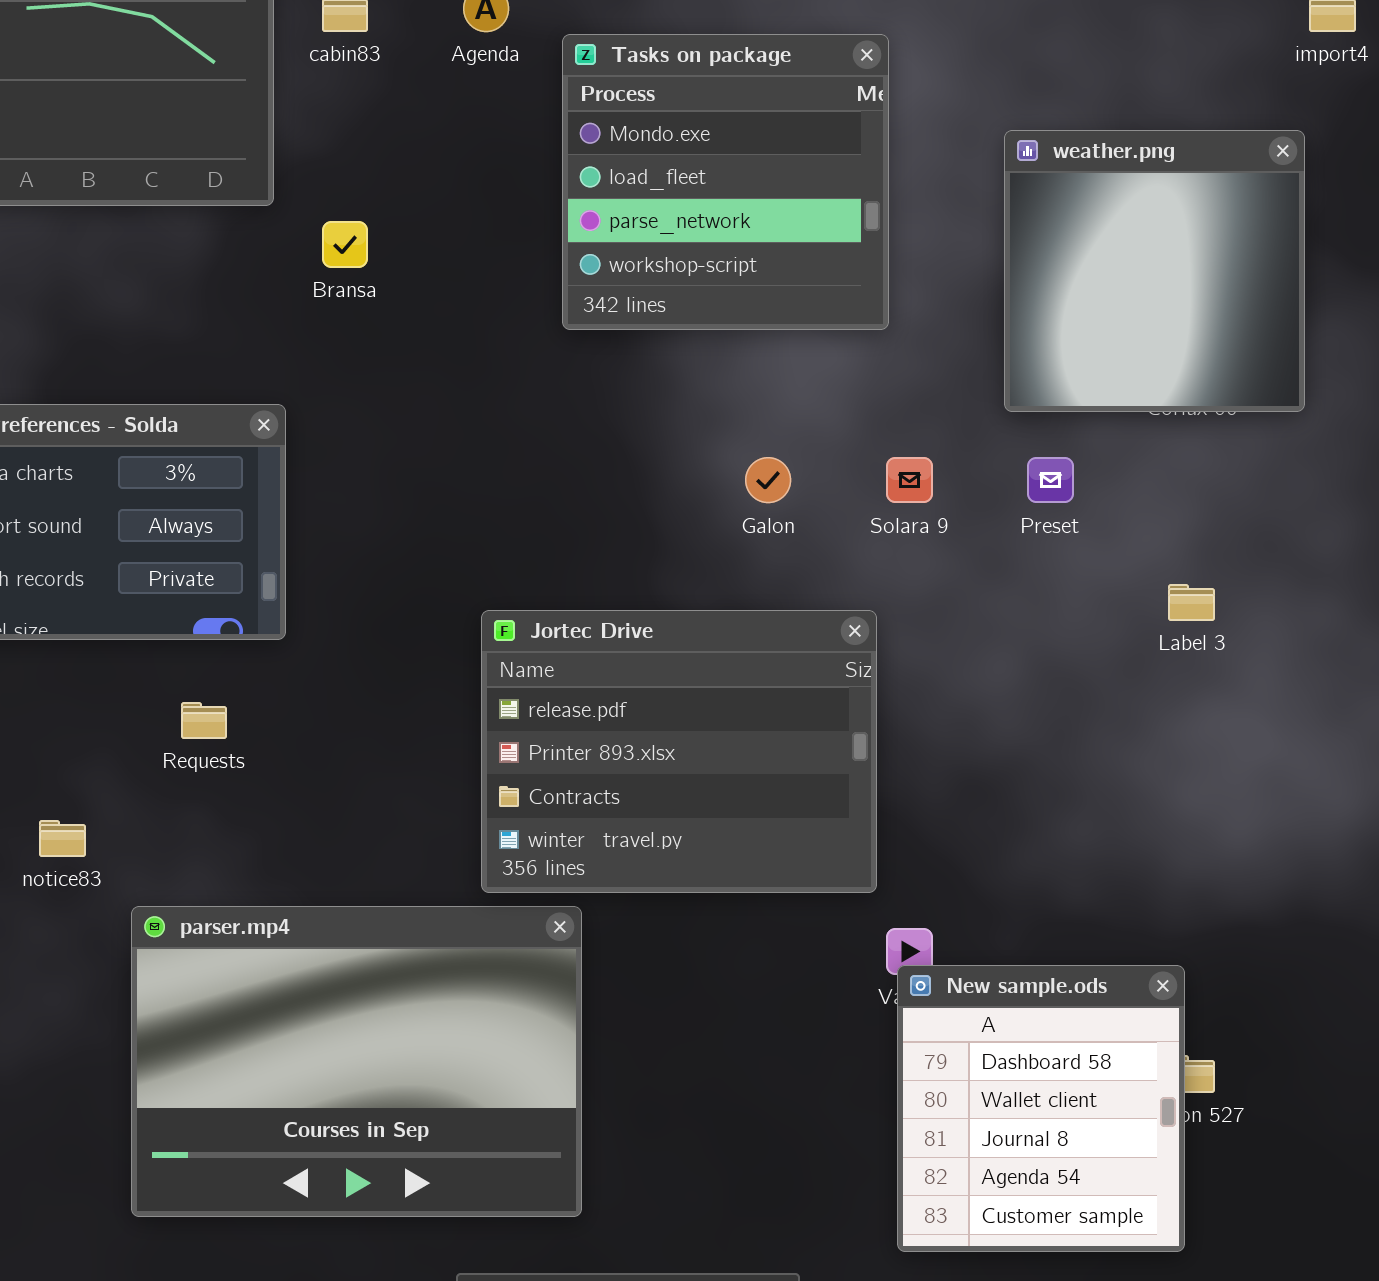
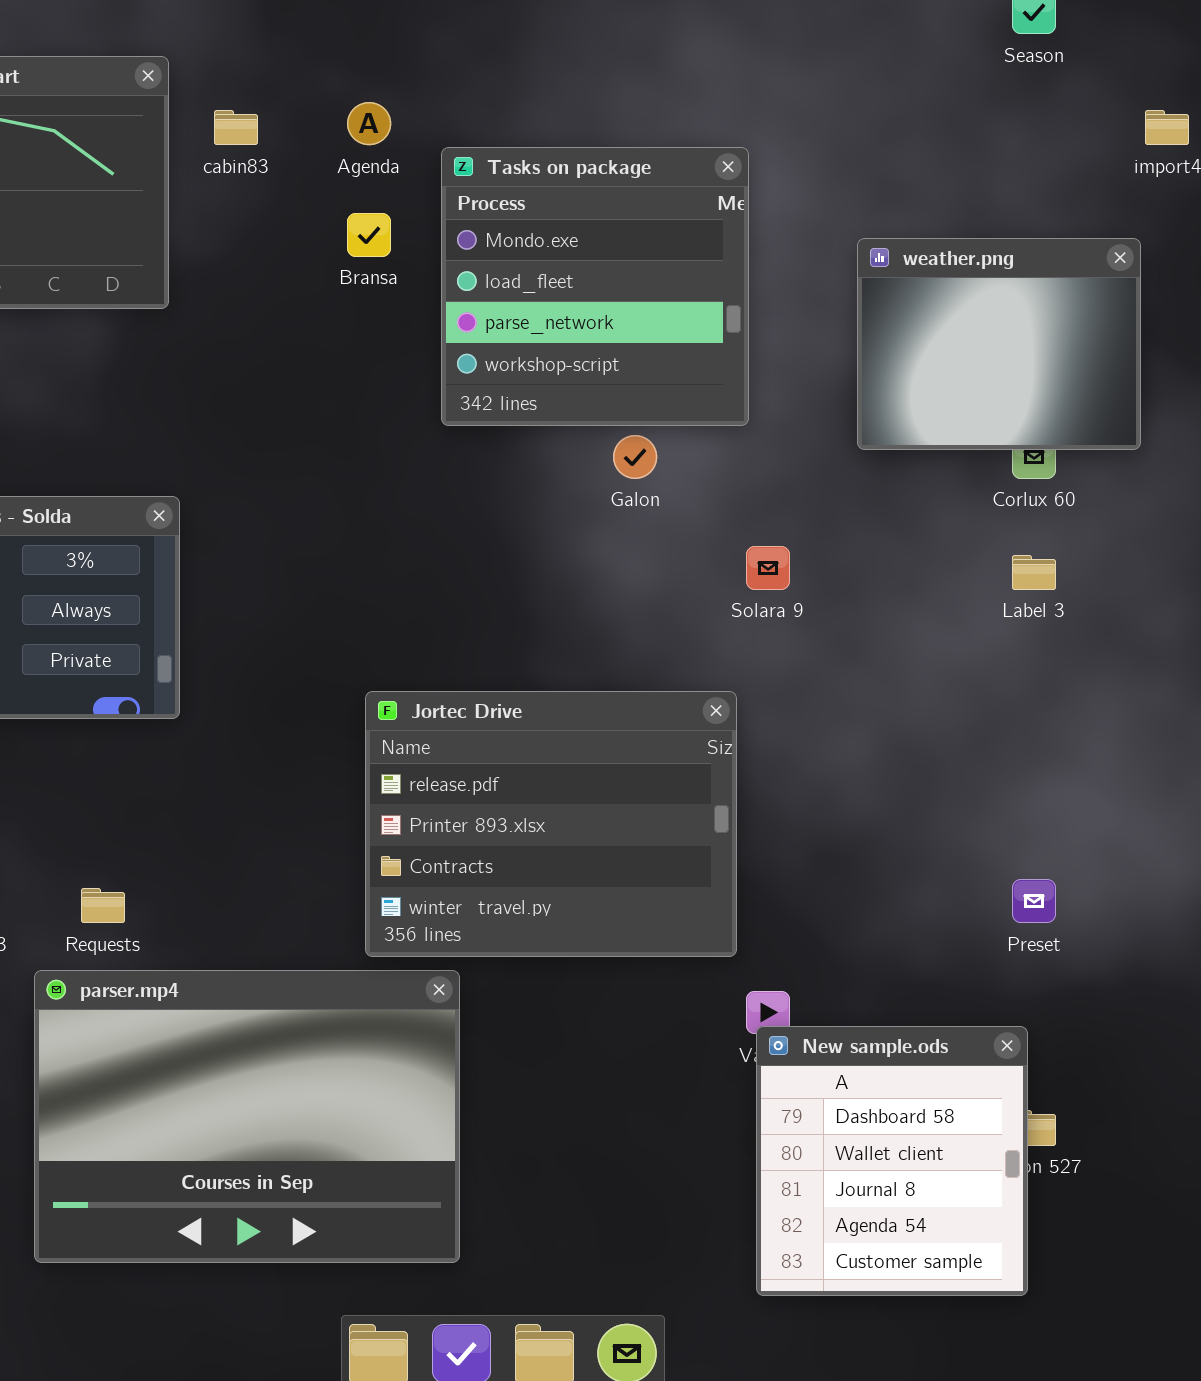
weather.png: [1004,130,1305,412] -> [857,238,1141,450], resized
Bransa: [322,221,368,268] -> [347,213,391,257], moved
Galon: [745,457,791,503] -> [613,435,657,479], moved
Preset: [1027,457,1074,503] -> [1012,879,1056,923], moved
Label 3: [1168,584,1215,621] -> [1012,555,1056,590], moved
Requests: [181,702,227,739] -> [81,888,125,923], moved

